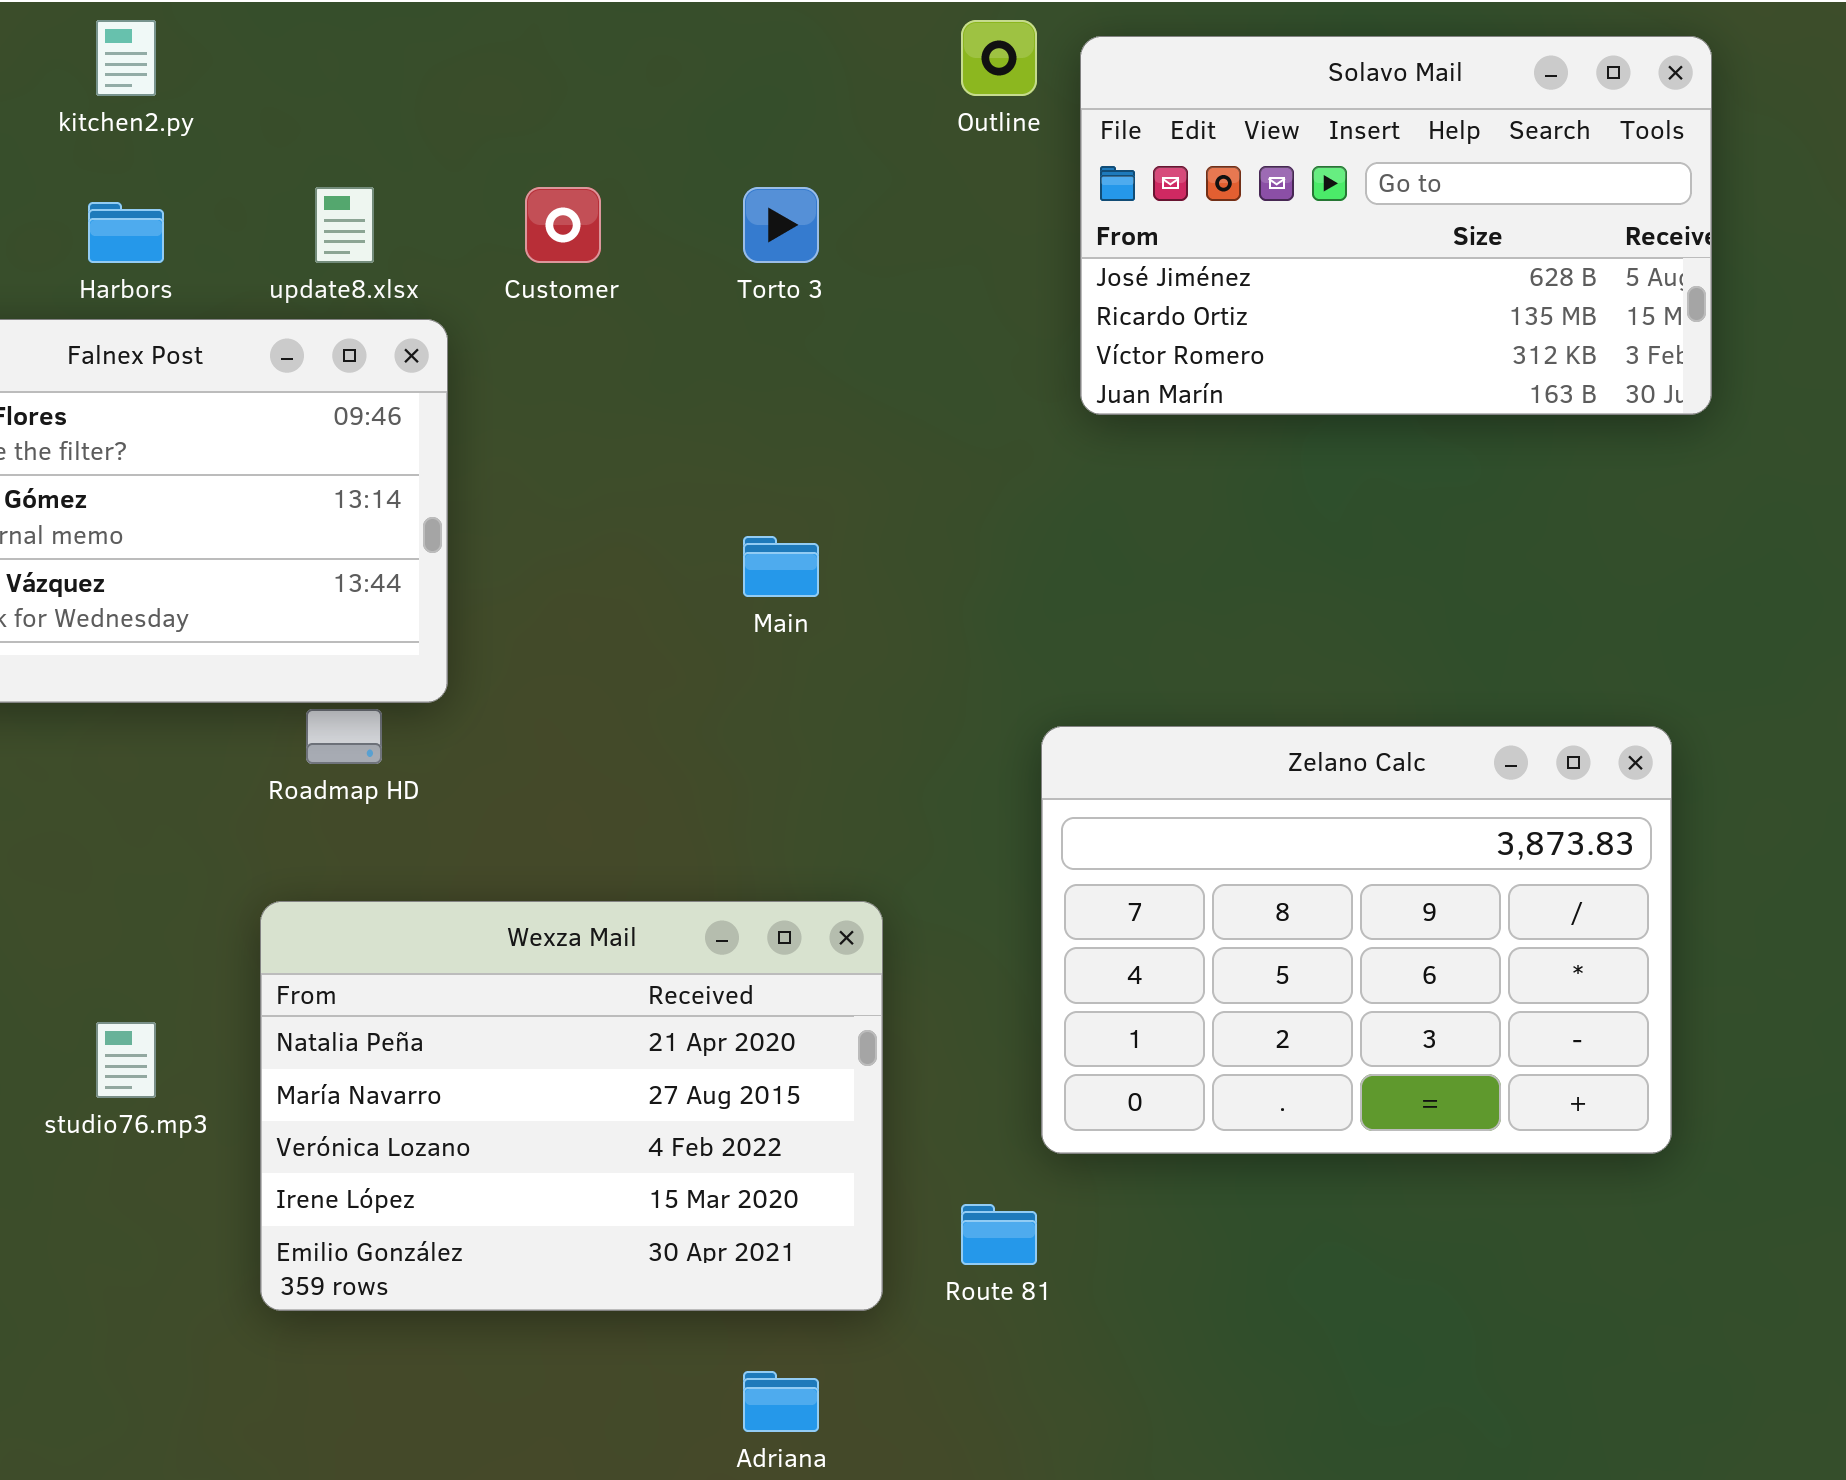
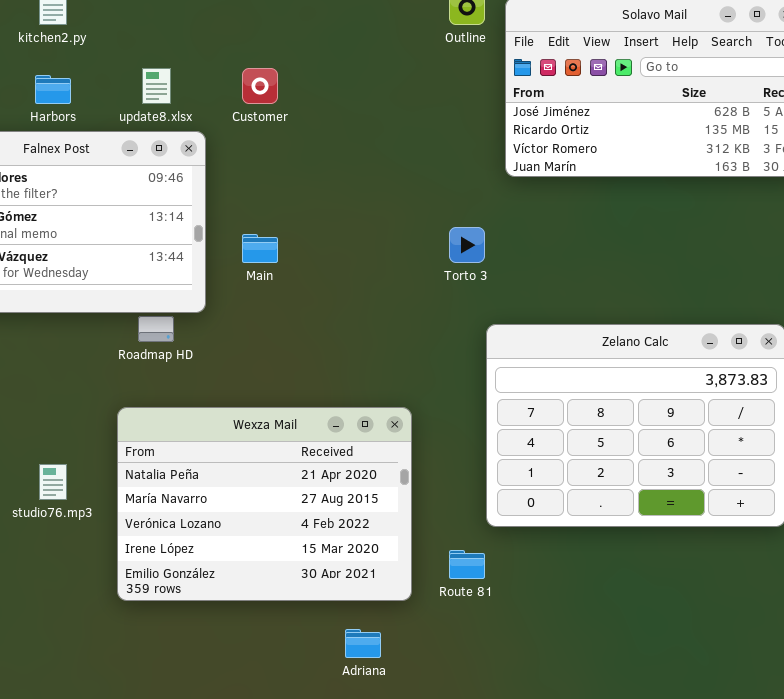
Torto 3: [743,187,819,263] -> [449,227,485,263], moved
Main: [743,536,819,597] -> [242,234,278,263], moved

